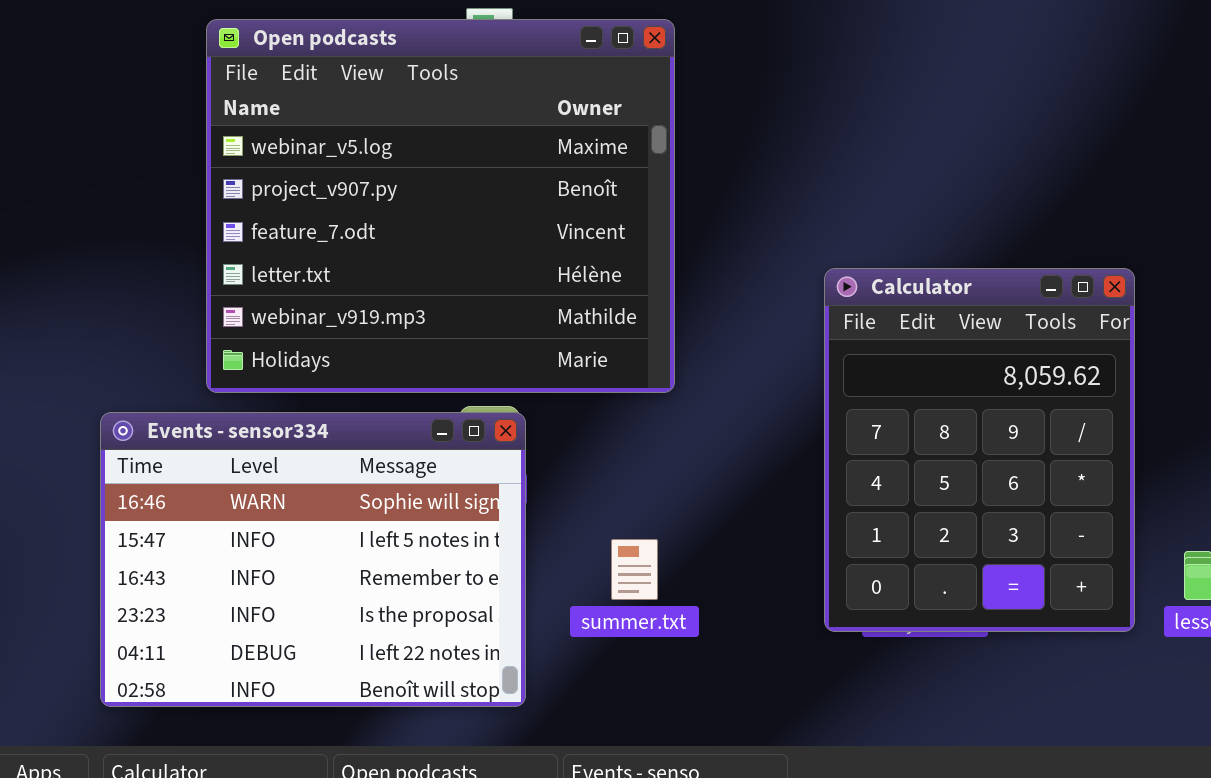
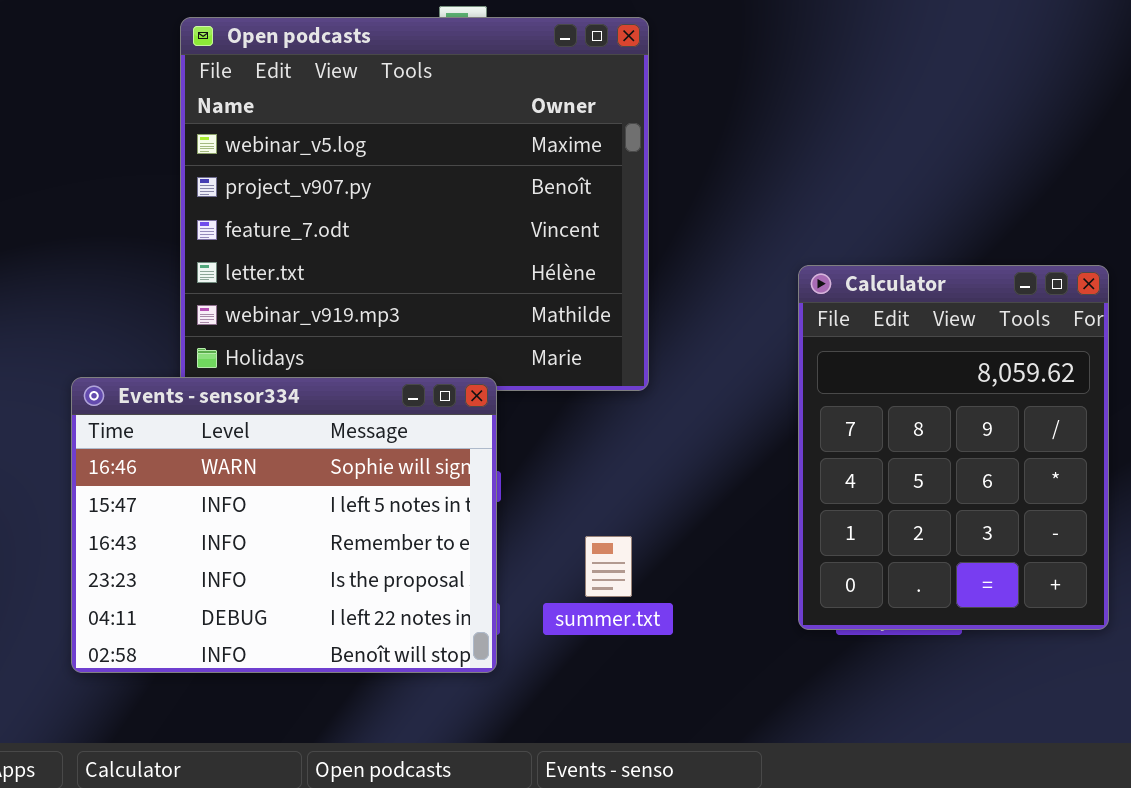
Events - sensor334: [100,412,526,707] -> [71,377,497,673], moved

